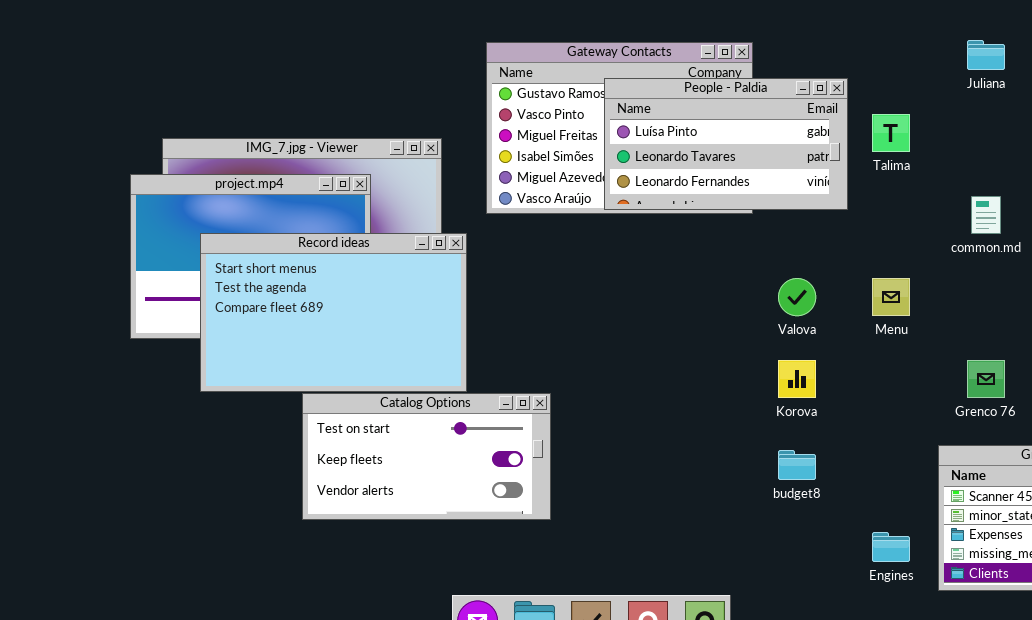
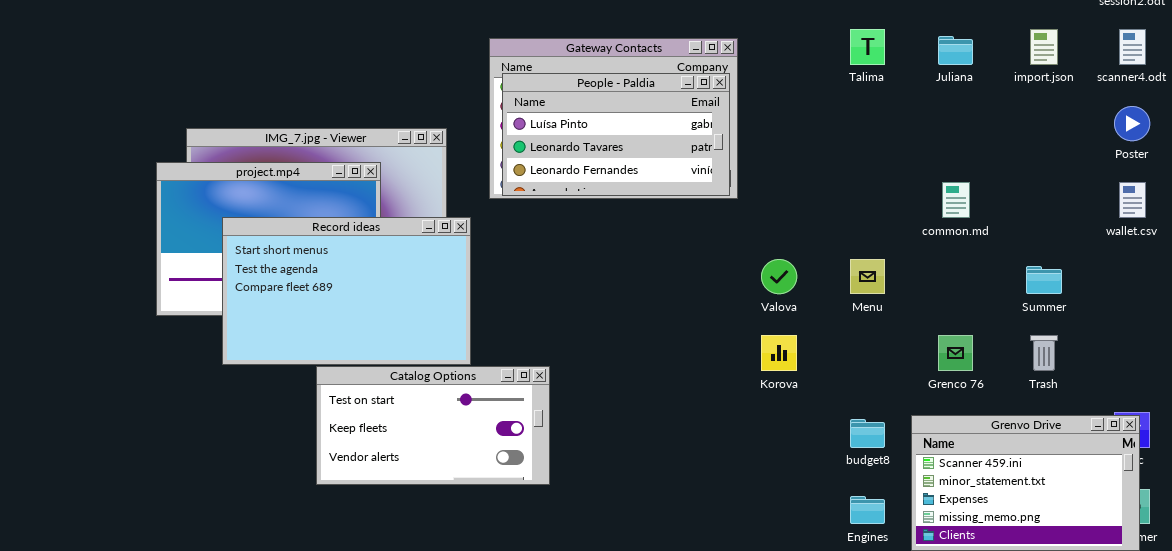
People - Paldia: [604,78,848,210] -> [502,73,730,196], moved
Talima: [872,114,910,152] -> [850,29,885,65], moved
budget8: [778,450,816,480] -> [850,419,885,448], moved

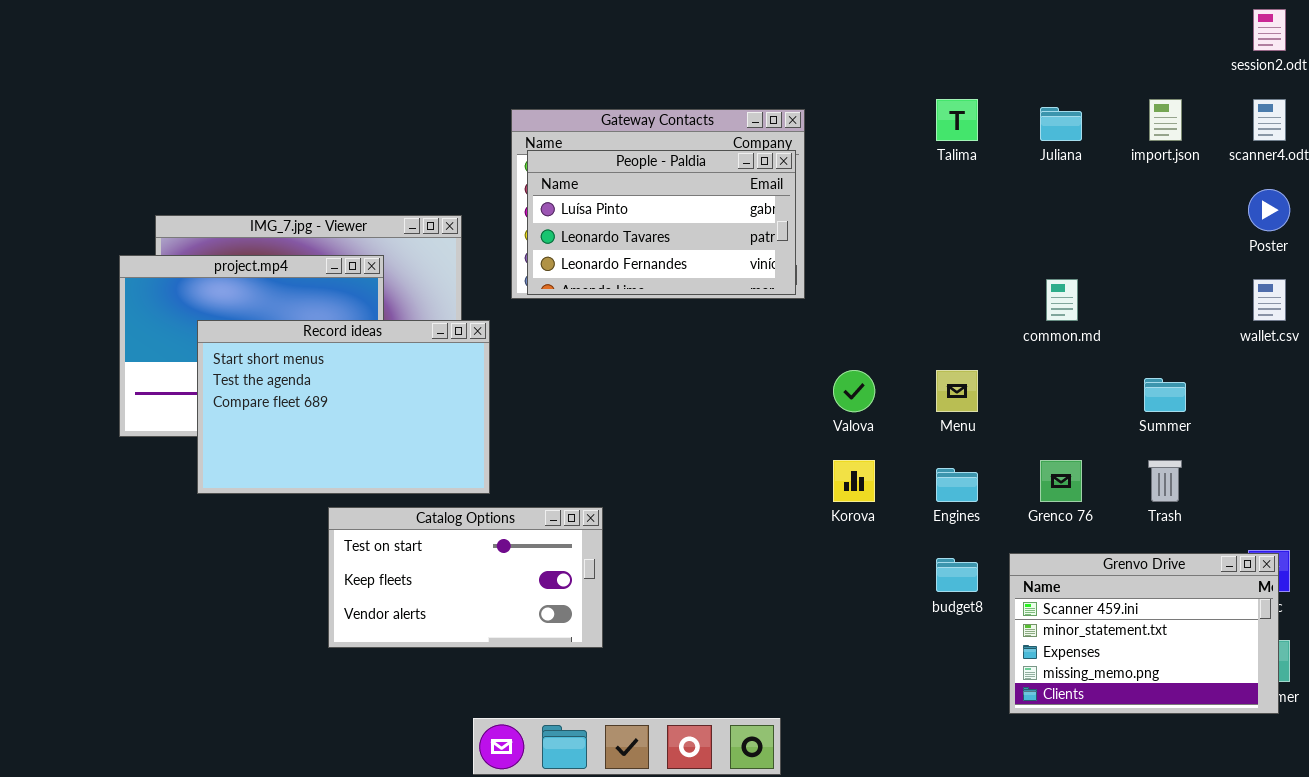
Catalog Options: [316,366,550,485] -> [328,507,603,648], moved
Engines: [850,496,885,524] -> [936,468,978,502], moved

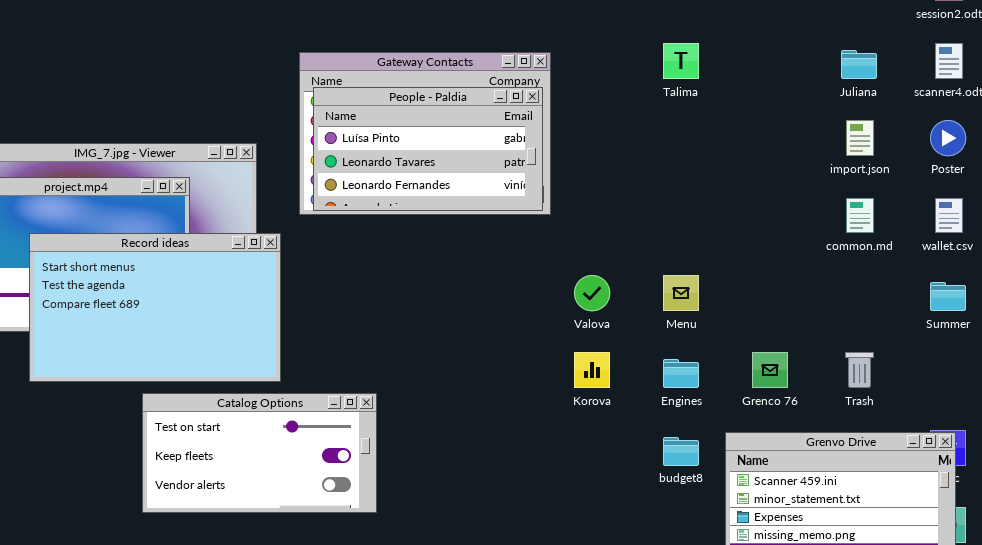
import.json: [1149,99,1182,141] -> [846,120,874,156], moved
Juliana: [1040,107,1082,141] -> [841,50,877,79], moved
common.md: [1046,279,1078,321] -> [846,198,874,233], moved
Summer: [1144,378,1186,412] -> [930,282,966,311], moved

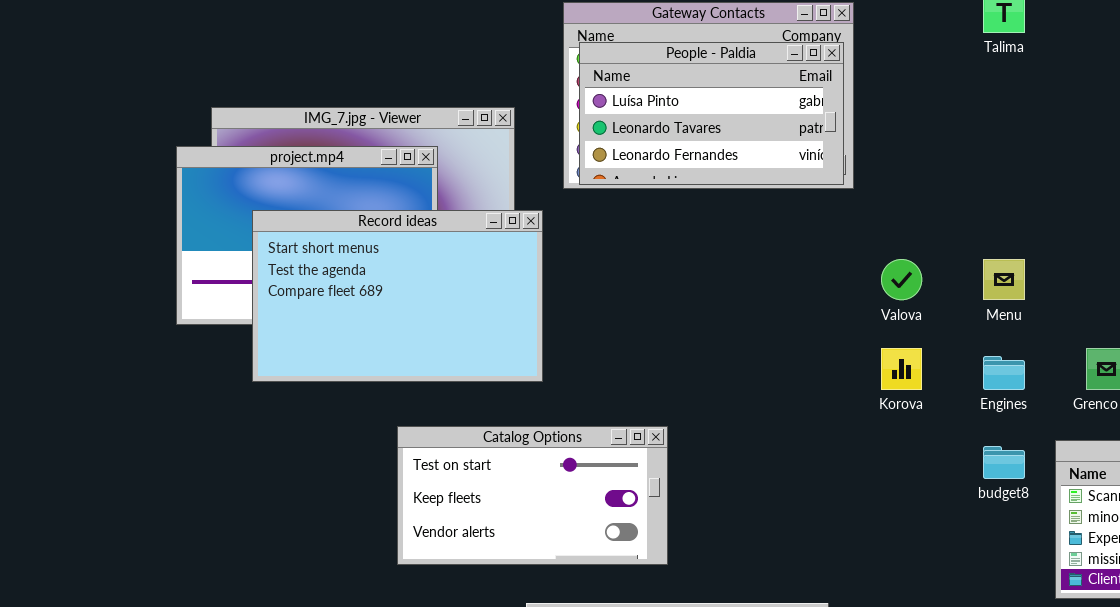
Catalog Options: [142,393,377,513] -> [397,426,668,565], moved

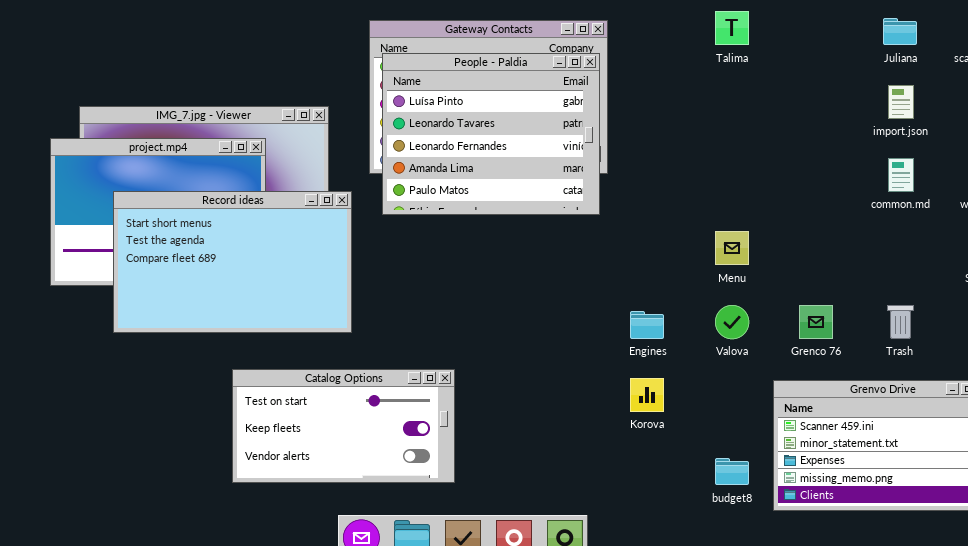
People - Paldia: [579,42,844,185] -> [382,53,600,215], resized
Valova: [881,259,922,300] -> [715,305,749,339], moved
Korova: [881,348,922,390] -> [630,378,664,412], moved
Engines: [983,356,1025,390] -> [630,311,664,339], moved
budget8: [983,446,1025,479] -> [715,458,749,485], moved

